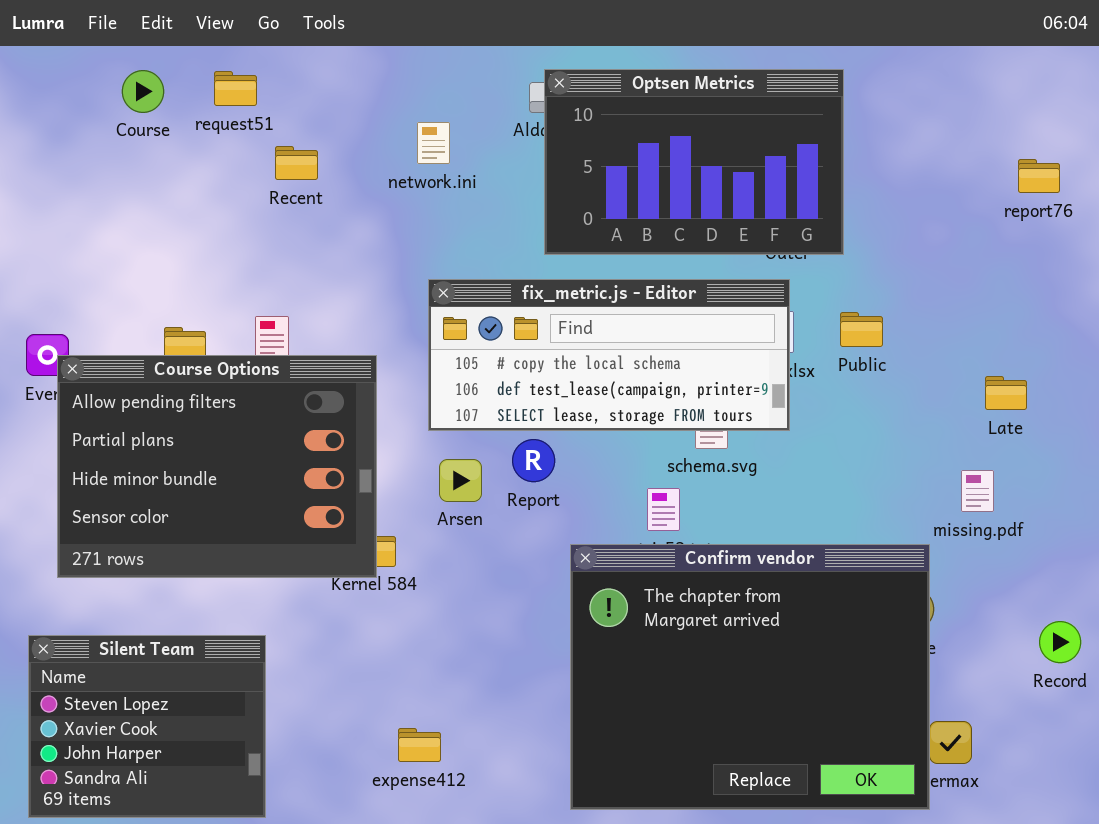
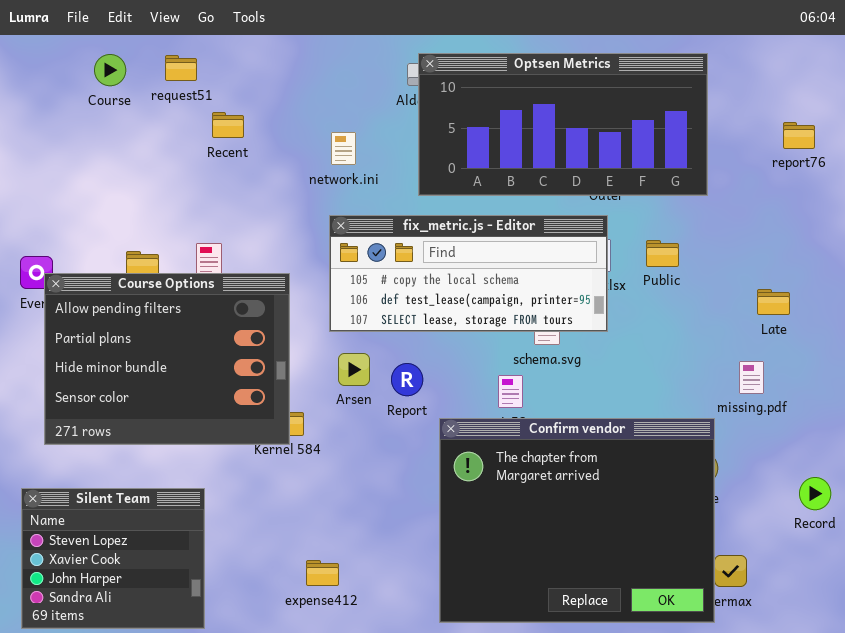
Optsen Metrics: [544,69,844,255] -> [418,53,708,196], resized
network.ini: [417,122,450,164] -> [331,132,356,165], moved
Report: [512,439,555,482] -> [391,363,423,396], moved

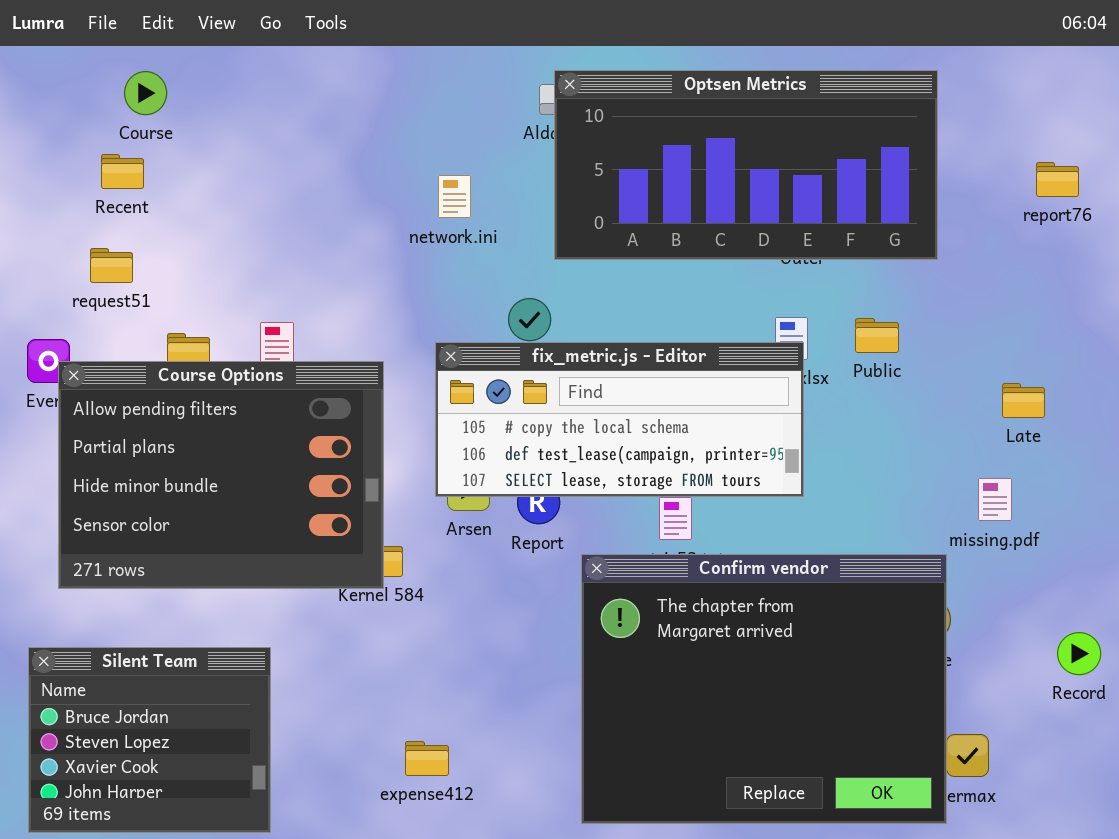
request51: [165,55,197,81] -> [90,248,133,283], moved
Recent: [212,112,244,138] -> [101,154,144,189], moved
fix_metric.js - Editor: [329,215,608,332] -> [435,342,804,497], moved
Silent Team: [21,488,205,629] -> [28,647,271,833], scrolled up 1 row

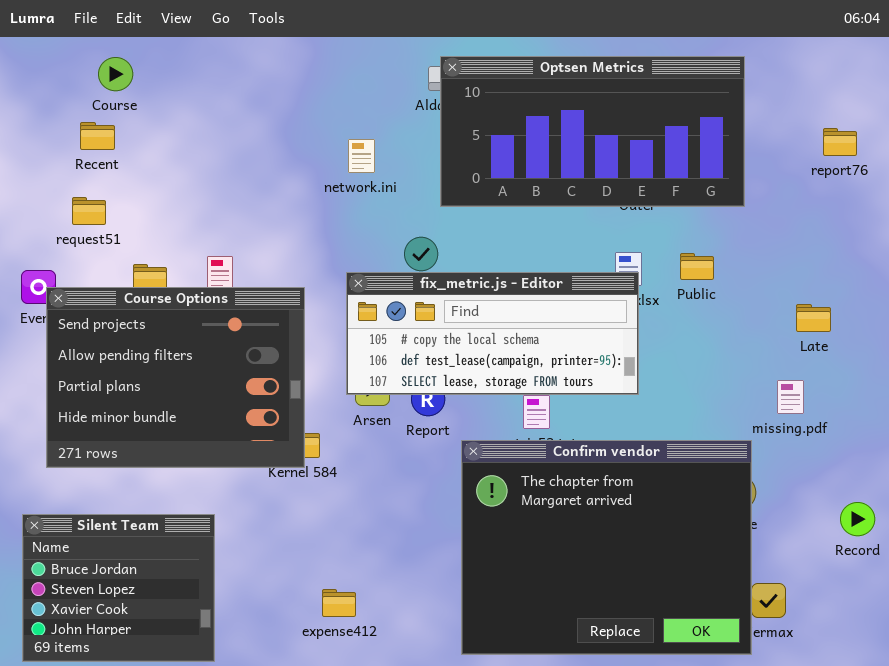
Course Options: [58,361,384,589] -> [46,287,305,468], scrolled up 1 row

